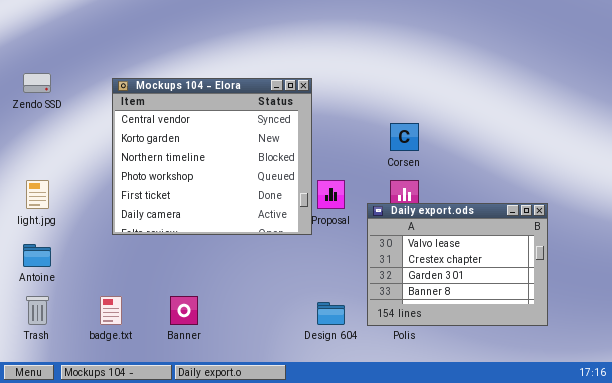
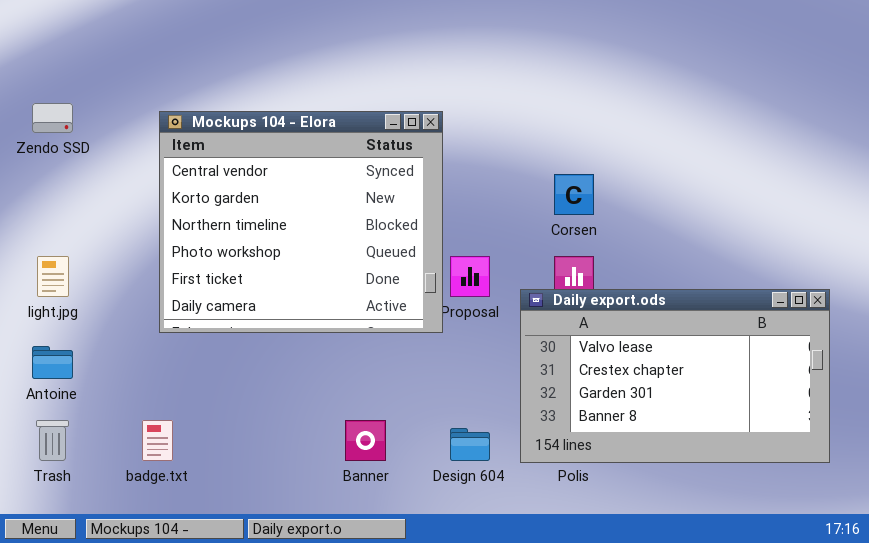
Daily export.ods: [367,203,548,326] -> [520,289,830,463], resized
Banner: [170,296,198,325] -> [345,420,386,461], moved

